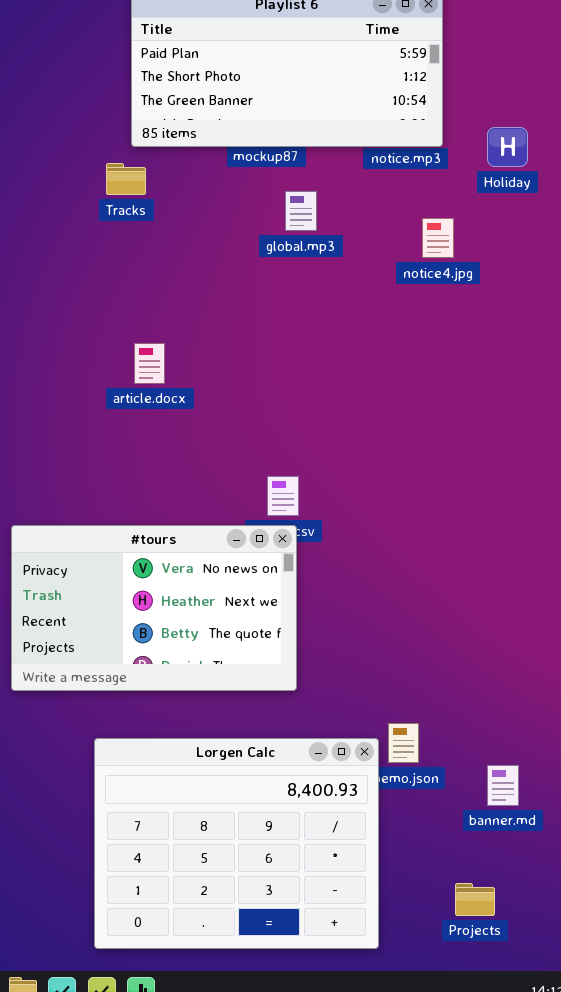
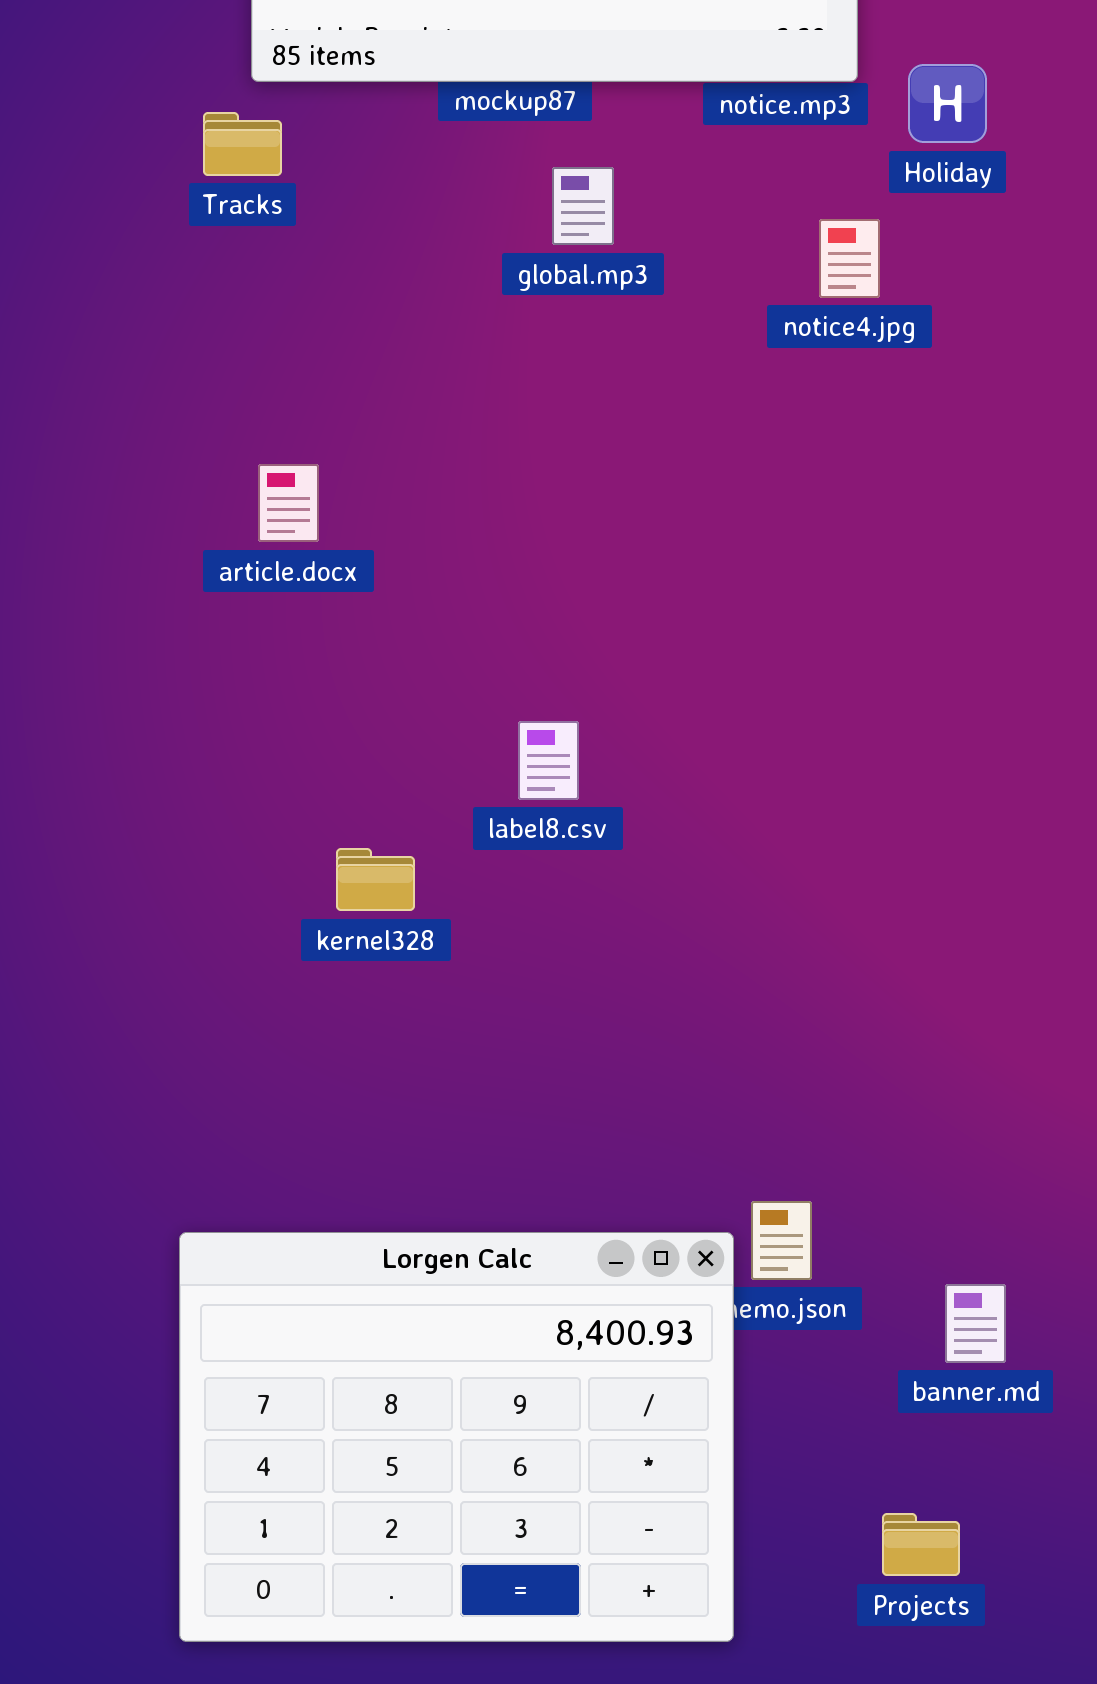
Holiday: [487,127,528,167] -> [908,64,987,143], moved
#tours: [11,525,297,691] -> none, closed

